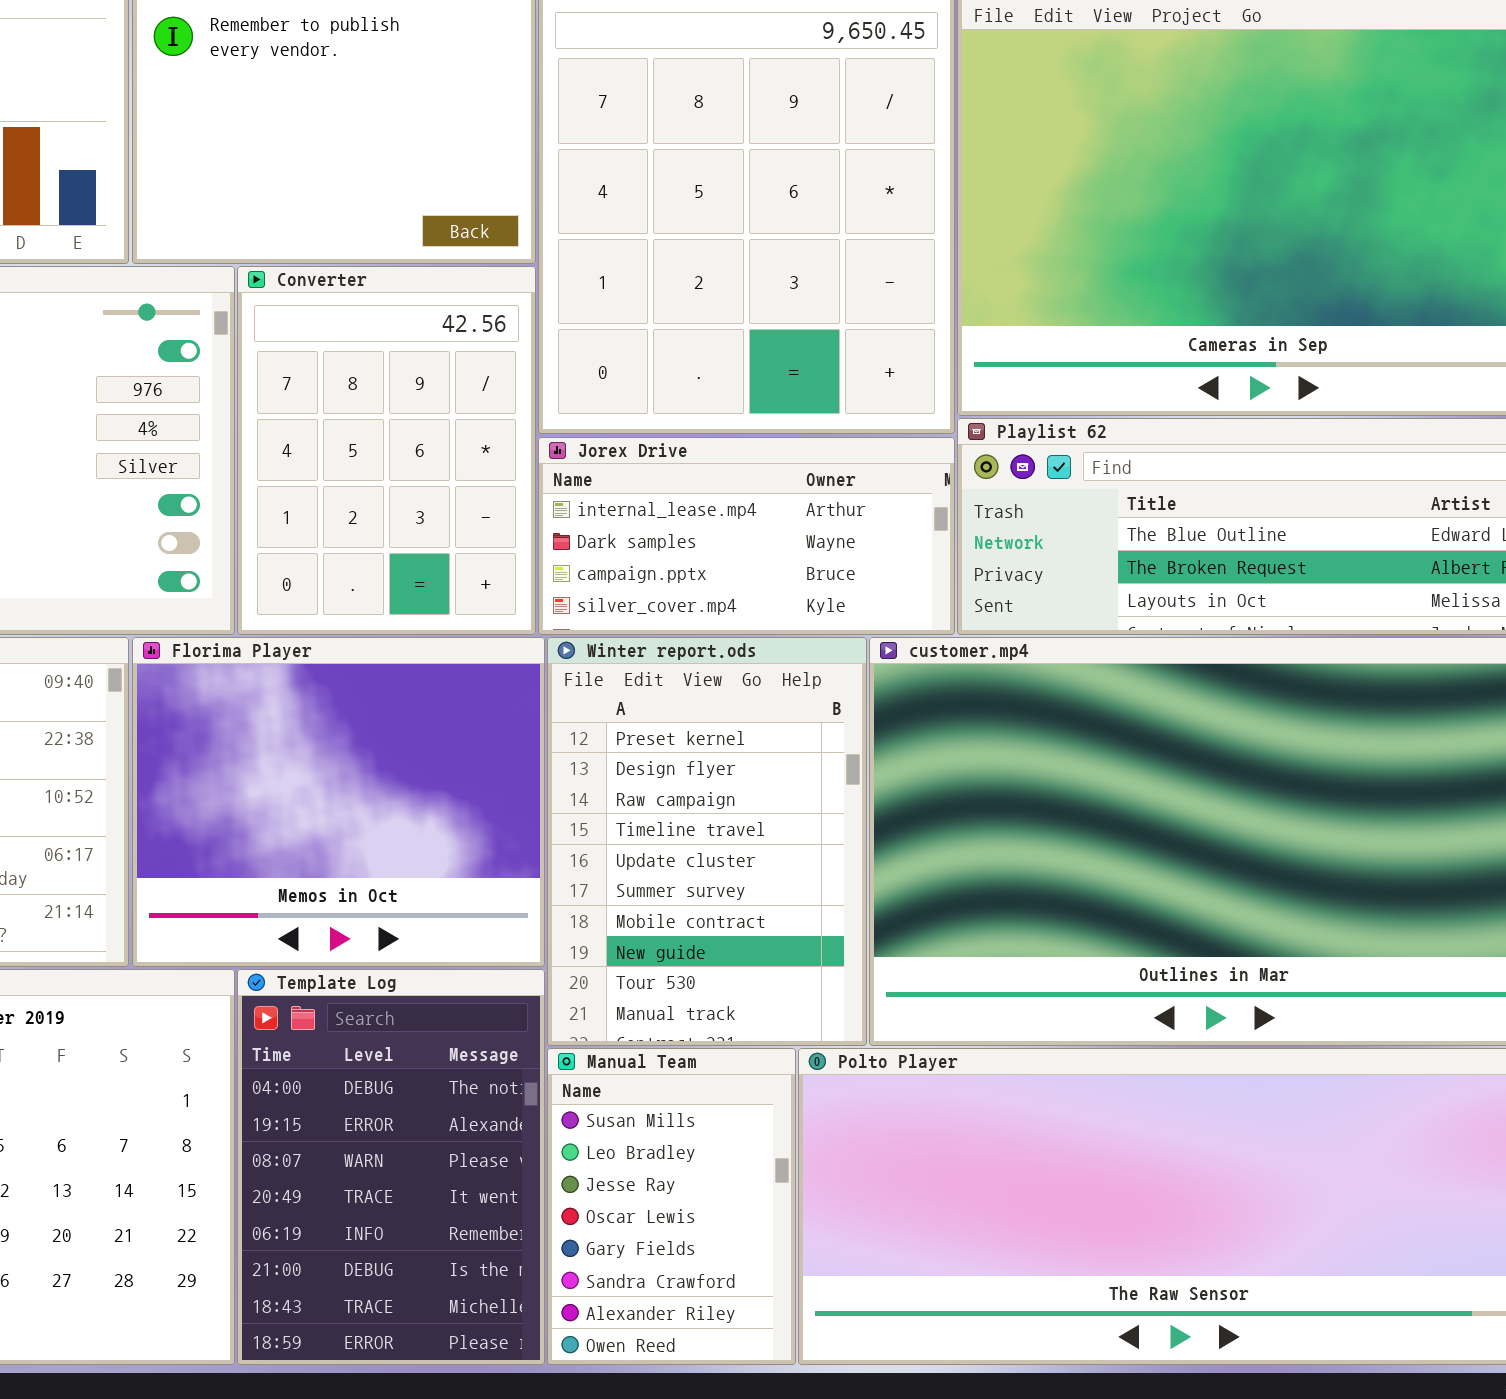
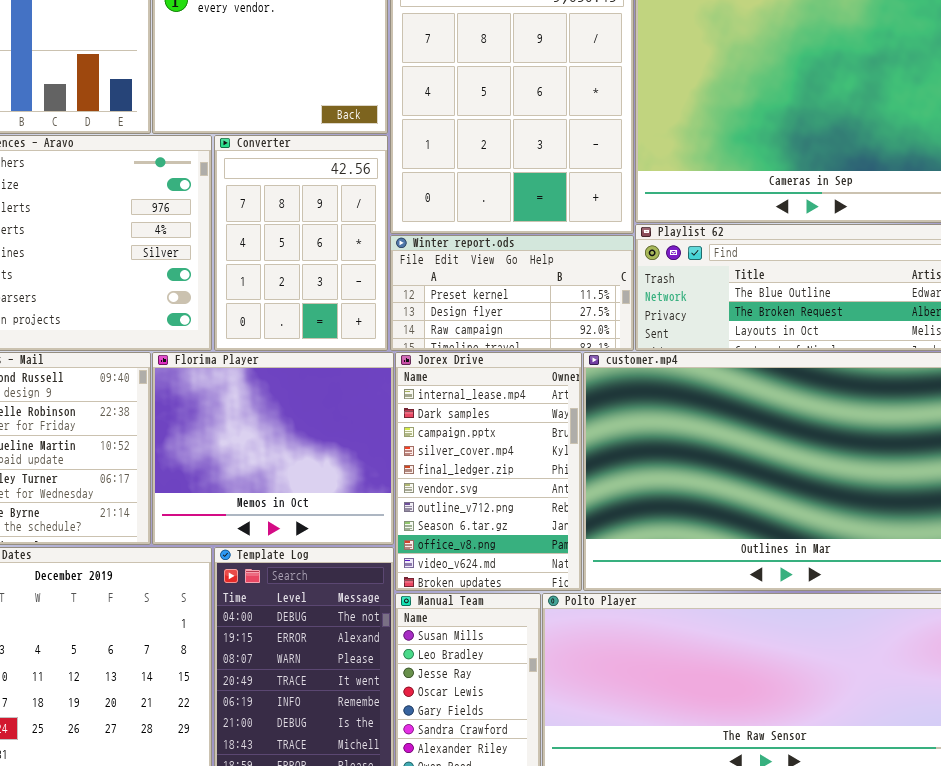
Jorex Drive: [538,437,955,635] -> [395,352,582,591], moved, resized
Winter report.ods: [547,637,867,1046] -> [390,235,634,351], moved, resized

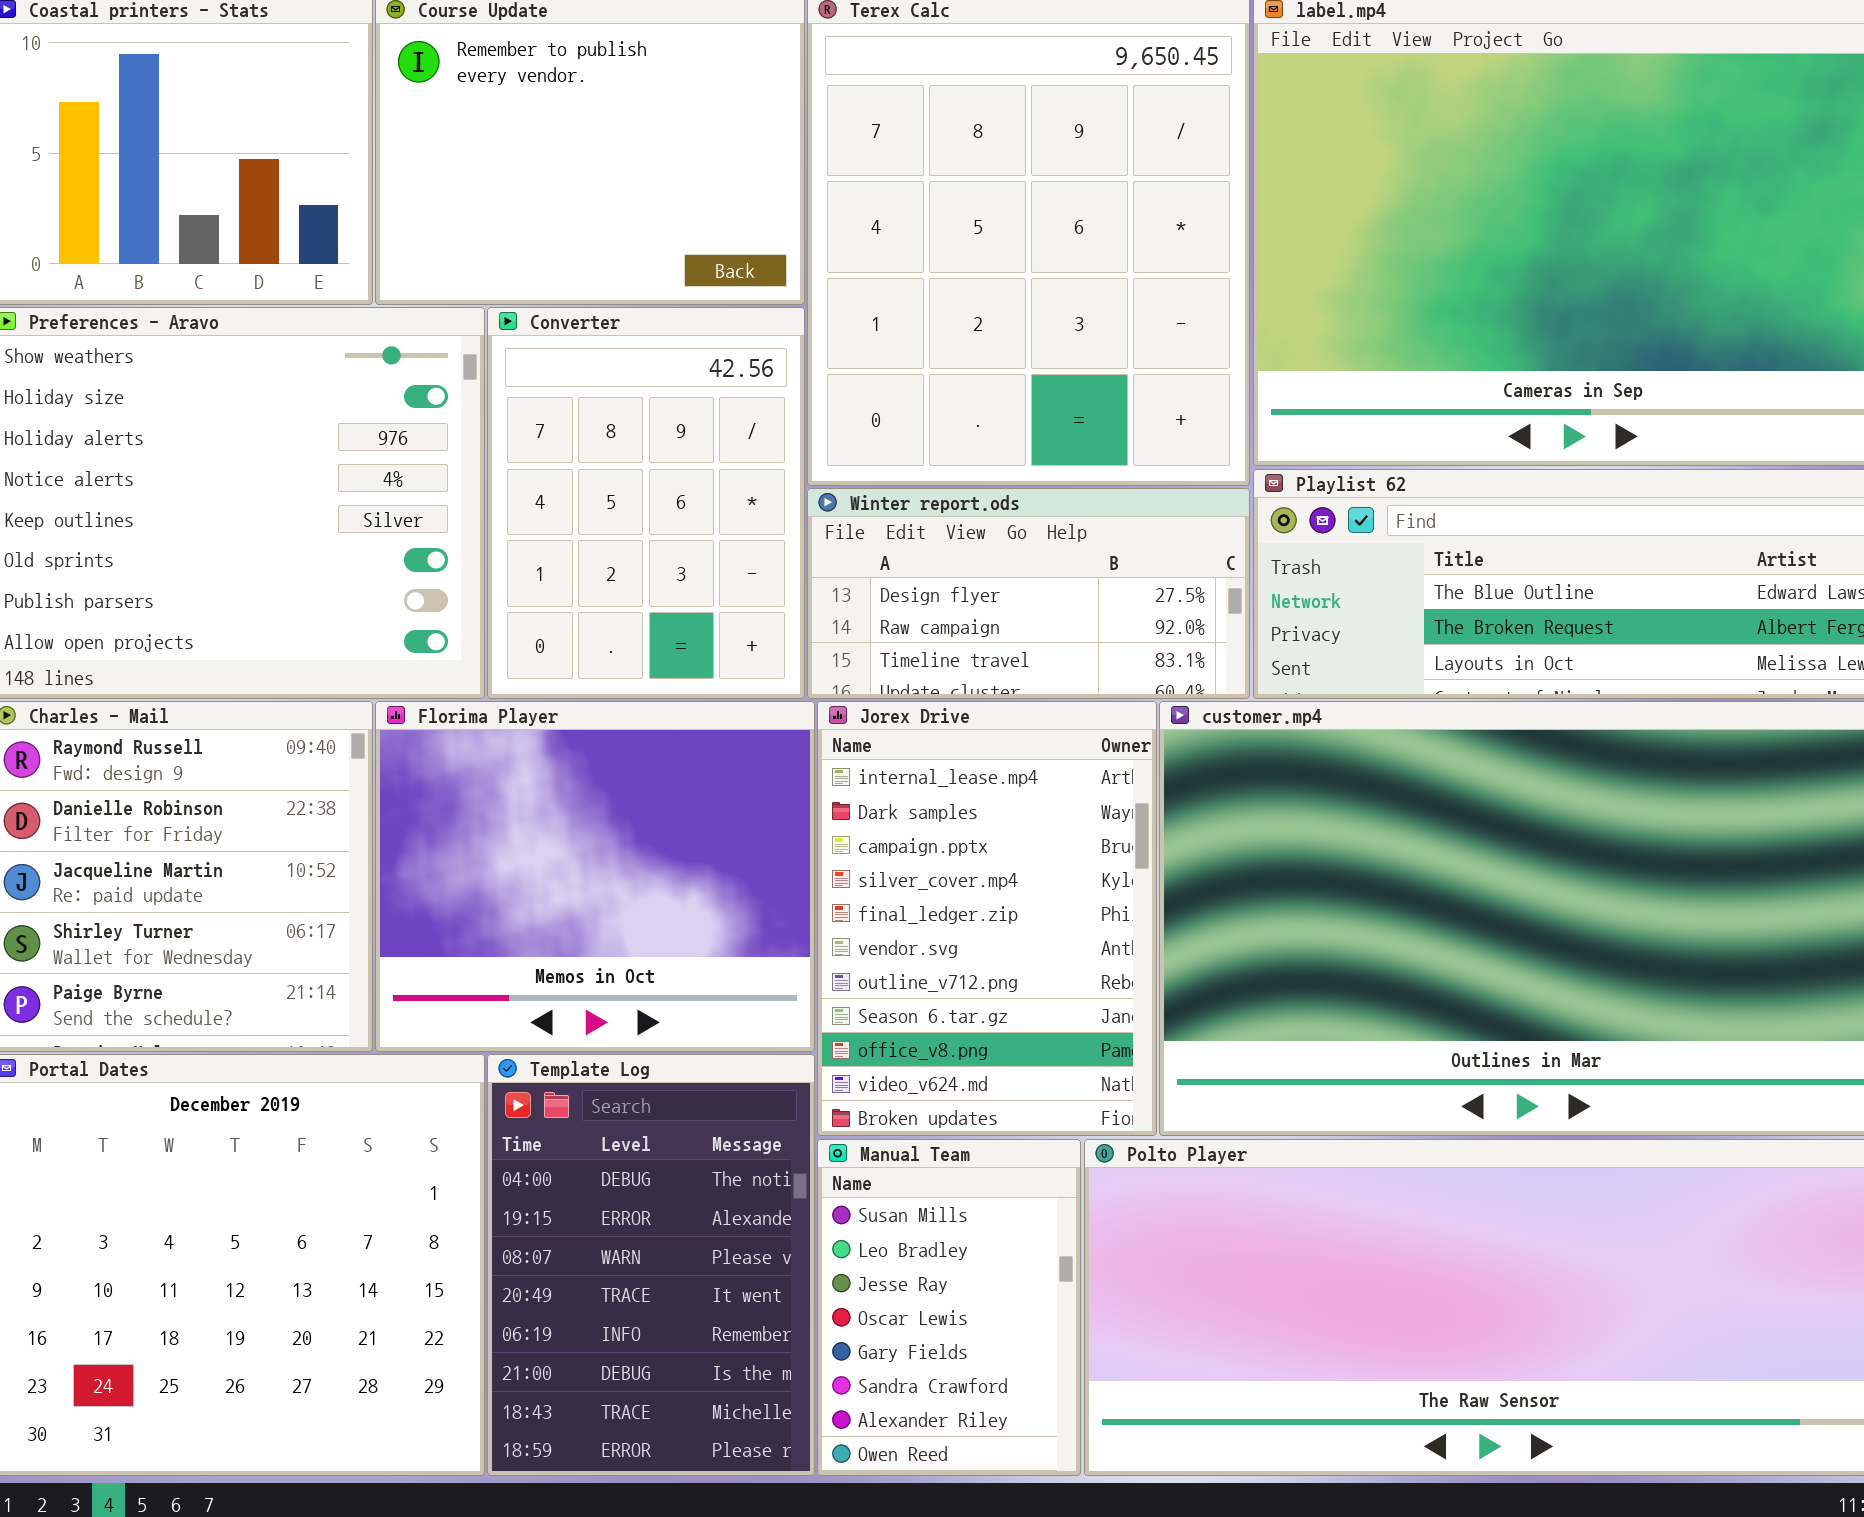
Winter report.ods: [390,235,634,351] -> [807,488,1250,699], scrolled down 1 row

